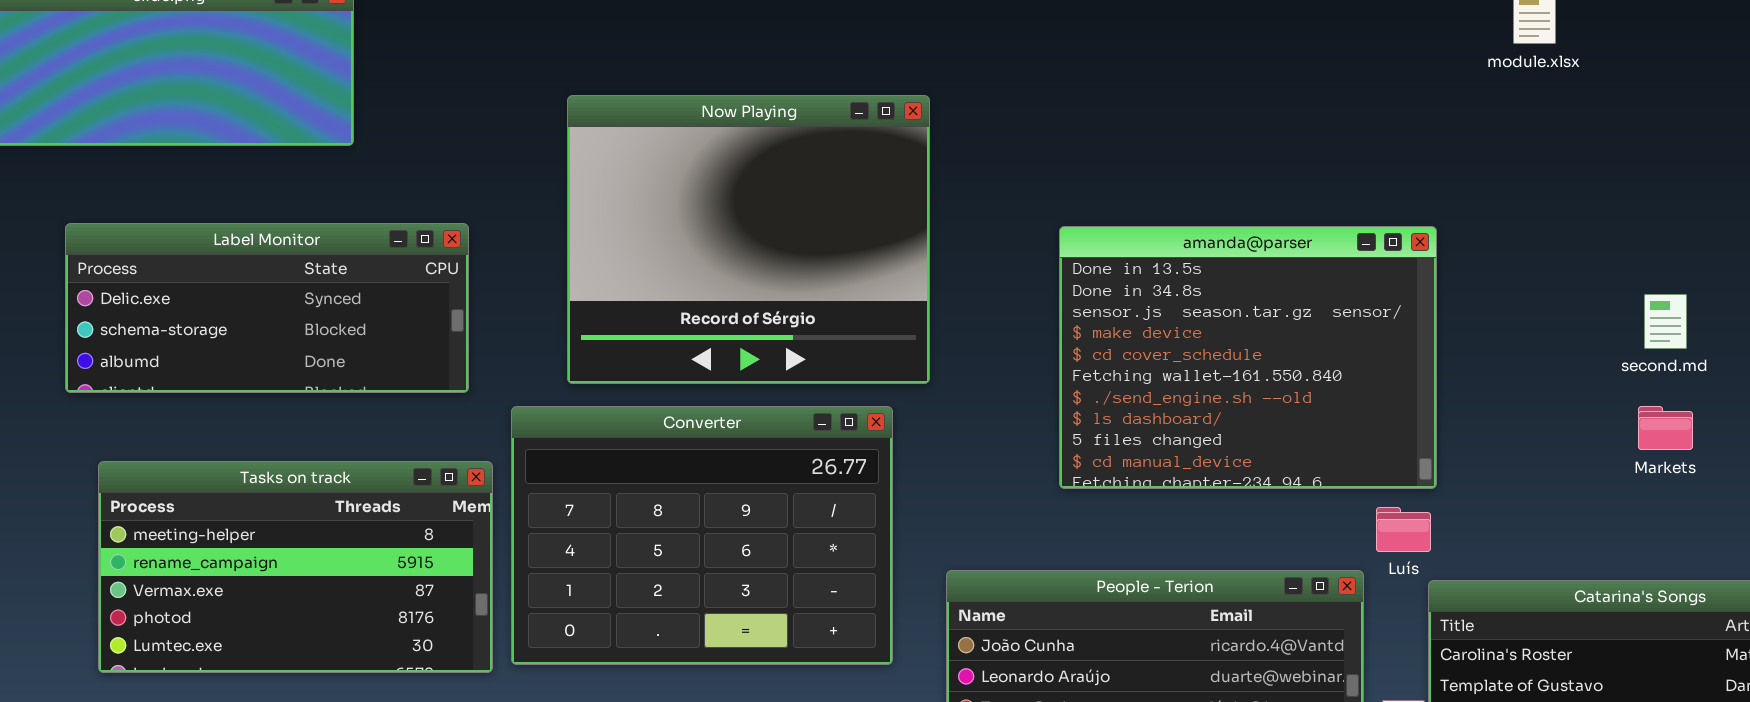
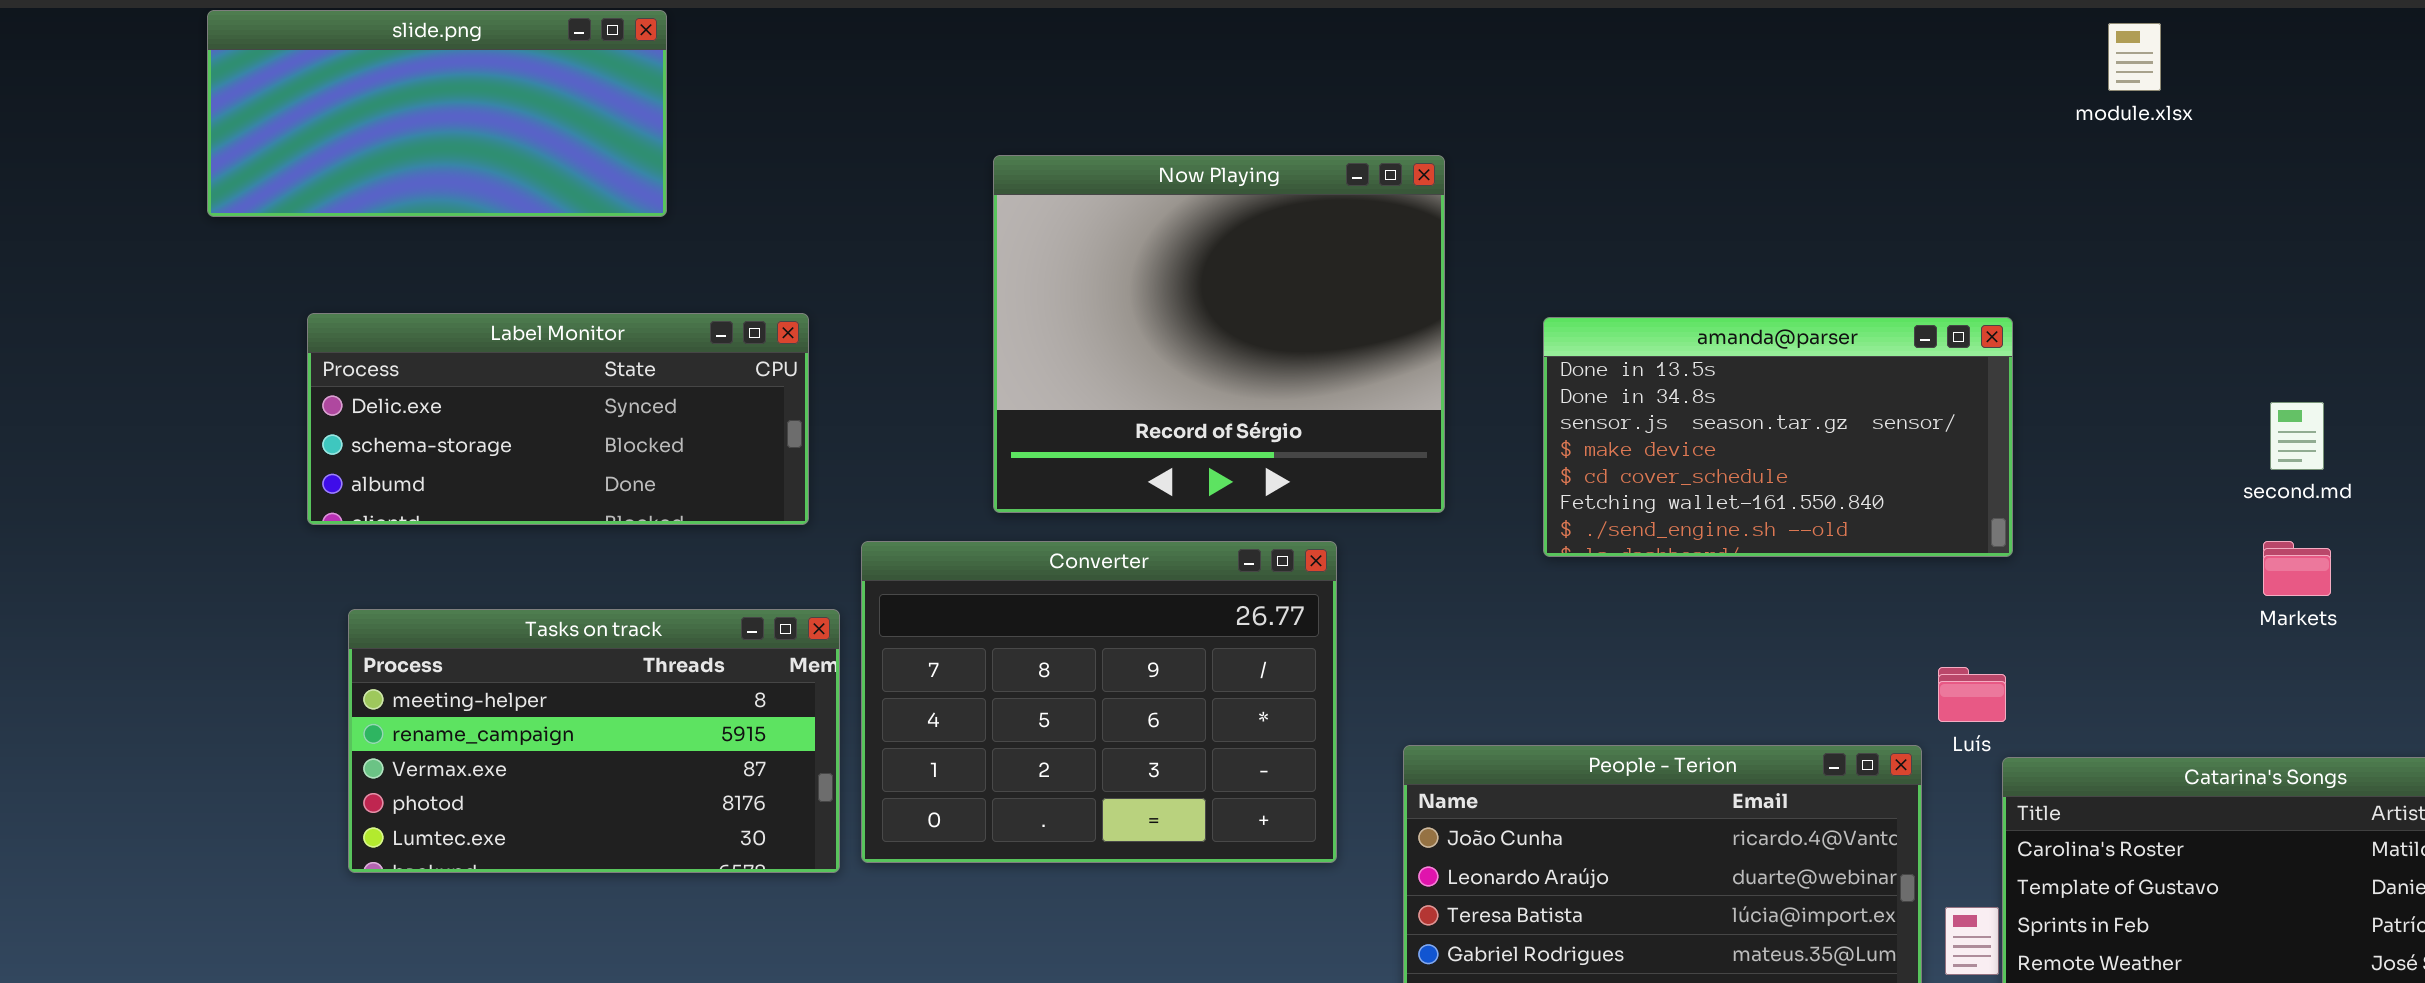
Now Playing: [567,95,930,384] -> [993,155,1445,513], moved
amanda@parser: [1059,226,1437,489] -> [1543,317,2013,557], resized

